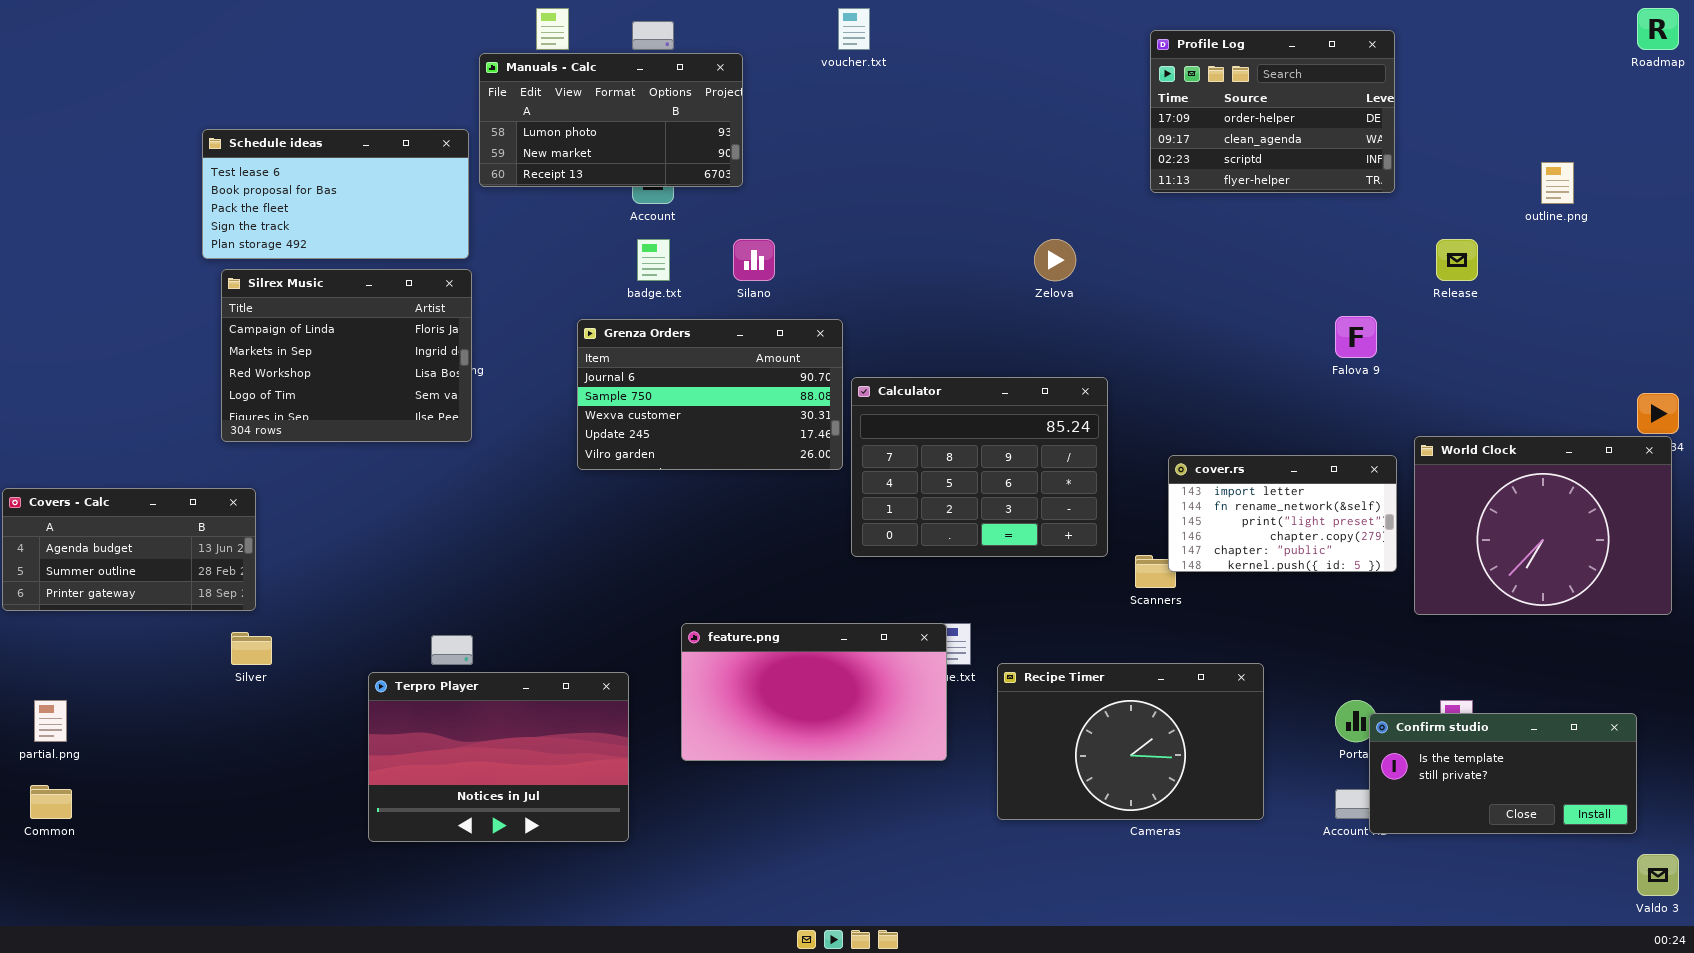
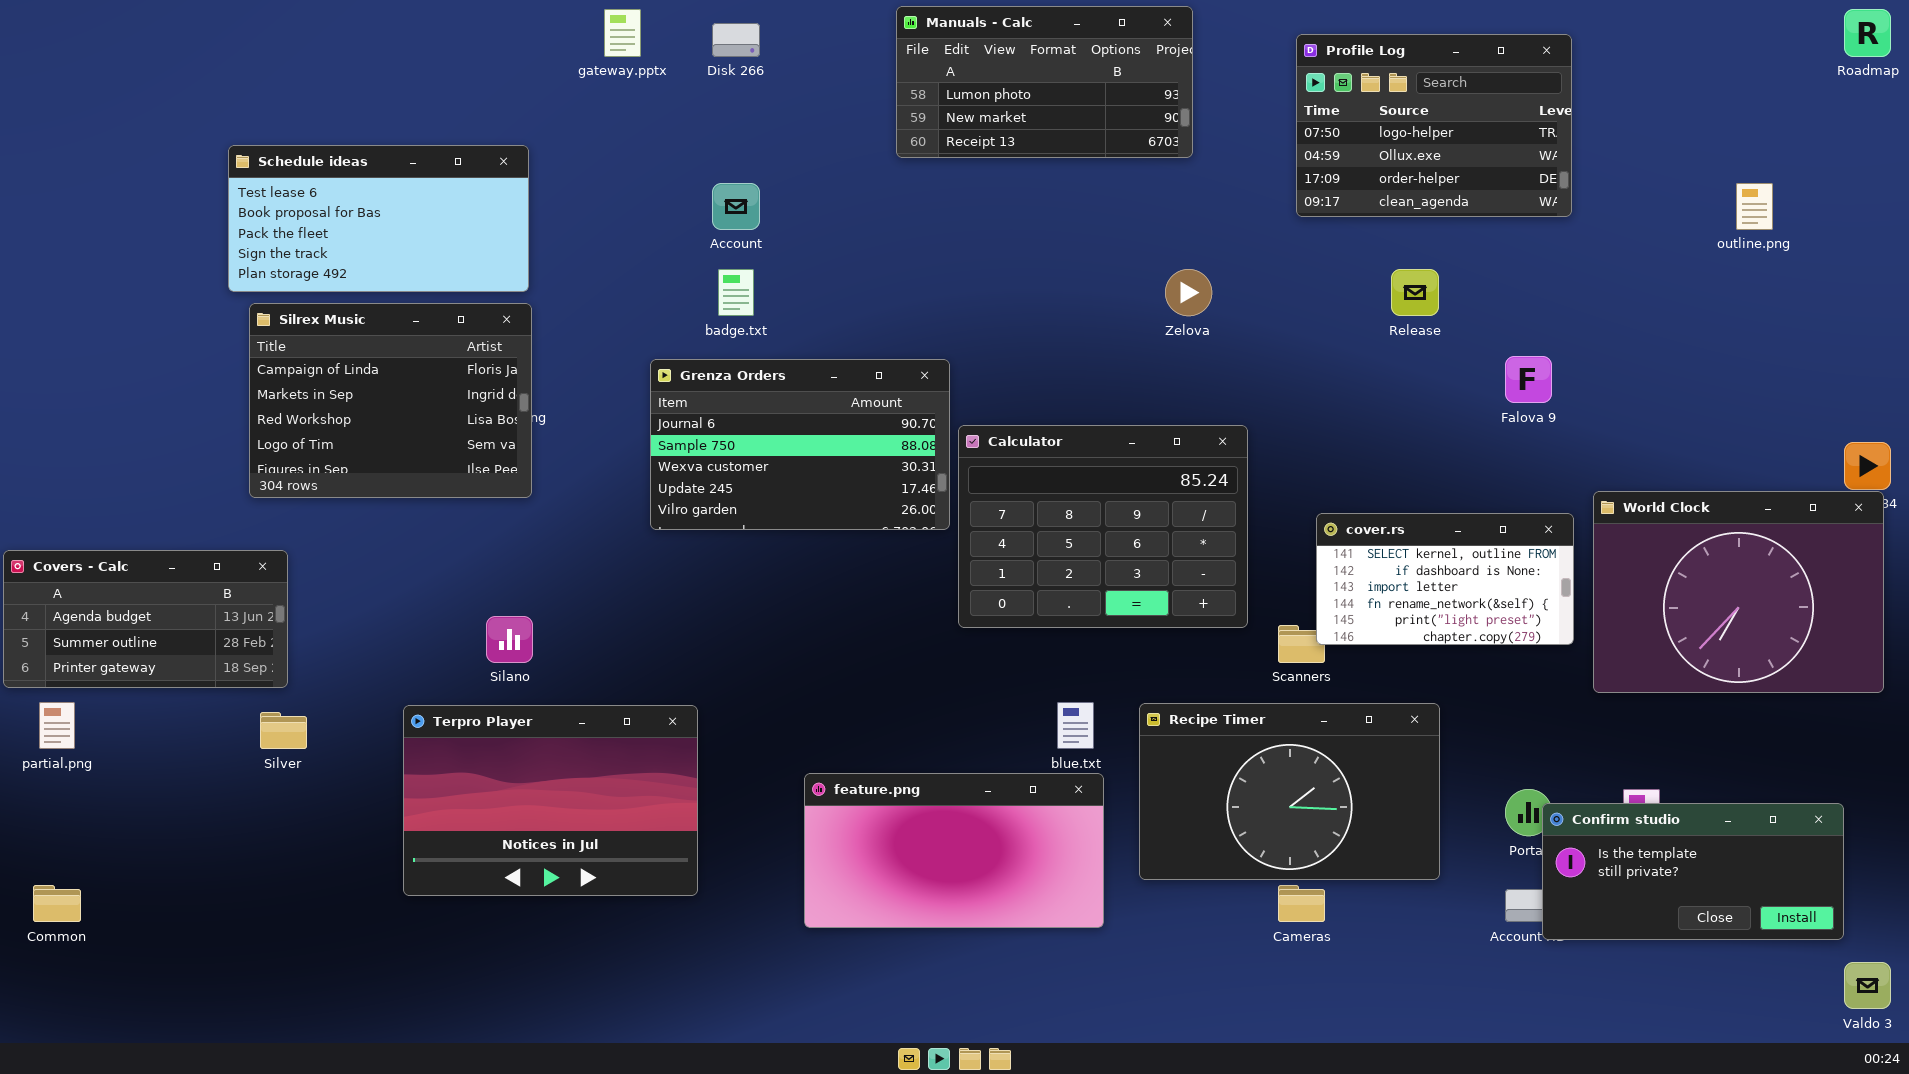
Profile Log: [1150,30,1395,193] -> [1296,34,1572,217], scrolled up 2 rows
Manuals - Calc: [479,53,743,187] -> [896,6,1193,158], moved
Silano: [733,239,775,281] -> [486,616,533,663], moved
Release: [1436,239,1478,281] -> [1391,269,1439,316], moved
cover.rs: [1168,455,1397,572] -> [1316,513,1574,645], scrolled up 2 rows
feature.png: [681,623,947,761] -> [804,773,1104,928], moved
Recipe Timer: [997,663,1264,820] -> [1139,703,1440,880], moved
Terpro Player: [368,672,629,842] -> [403,705,698,896], moved
partial.png: [34,700,67,742] -> [39,702,75,749], moved

